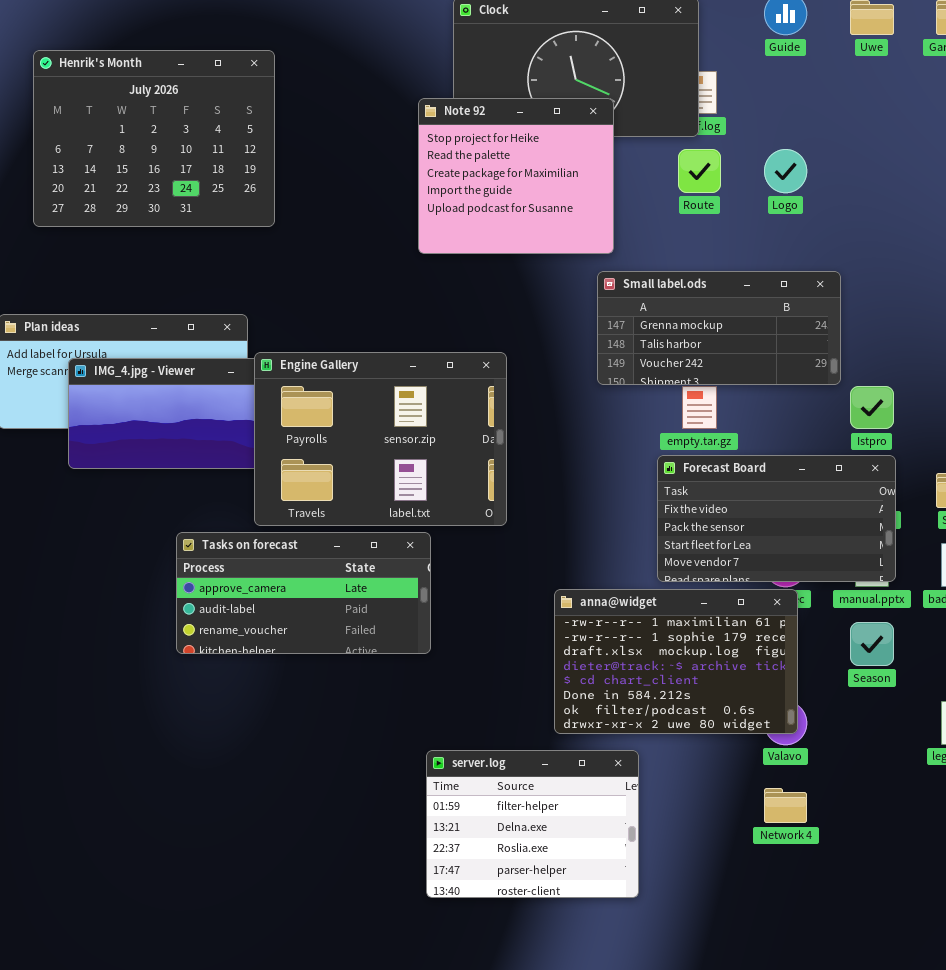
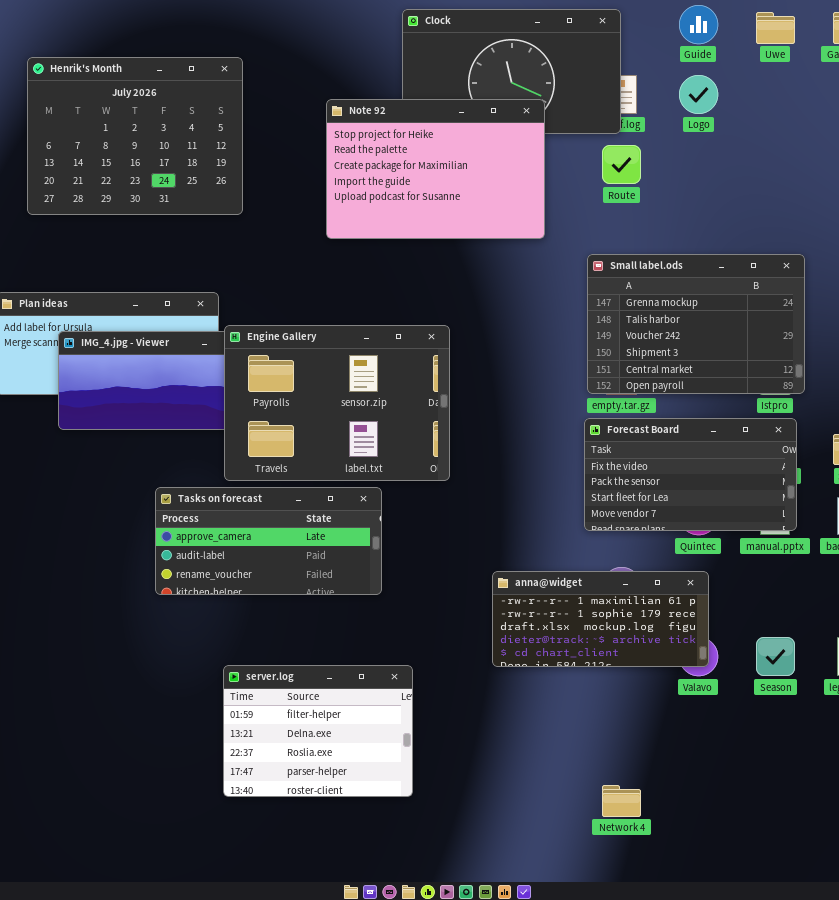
Note 92: [418,98,614,254] -> [326,99,545,239], resized
Logo: [764,149,807,193] -> [679,75,718,114], moved
Small label.ods: [597,271,841,385] -> [587,254,805,394], moved, resized
anna@widget: [554,589,798,734] -> [492,571,709,667], resized
Season: [850,622,894,666] -> [756,637,795,676], moved
server.log: [426,750,639,898] -> [223,665,413,797], moved
Network 4: [764,788,807,823] -> [602,785,641,817], moved

